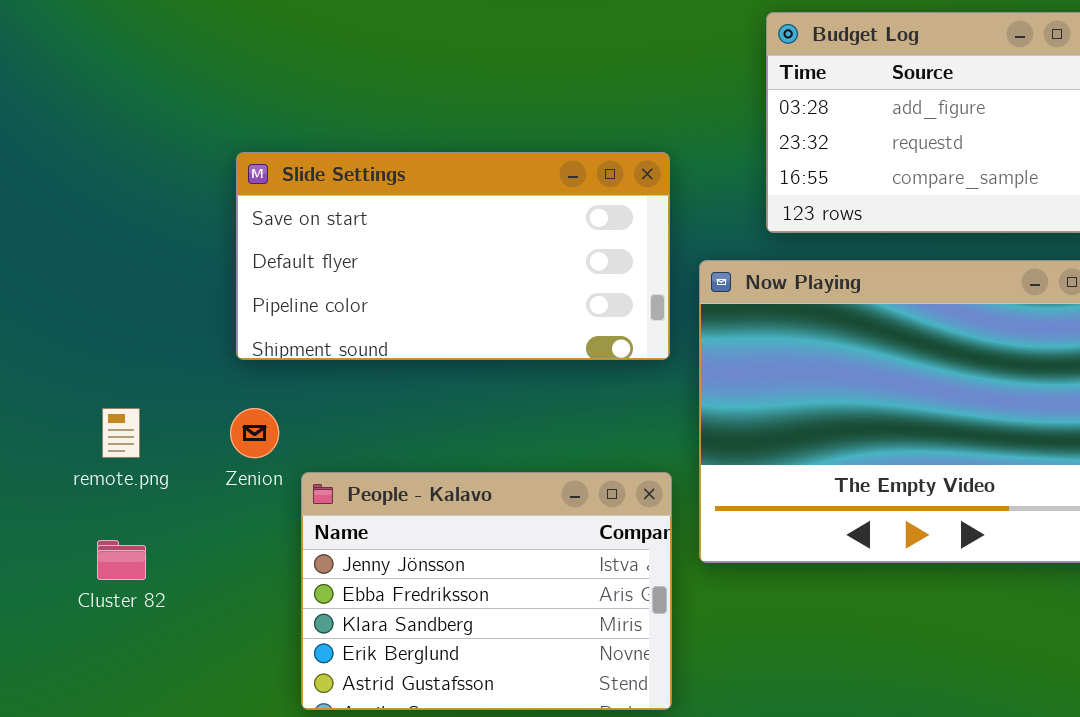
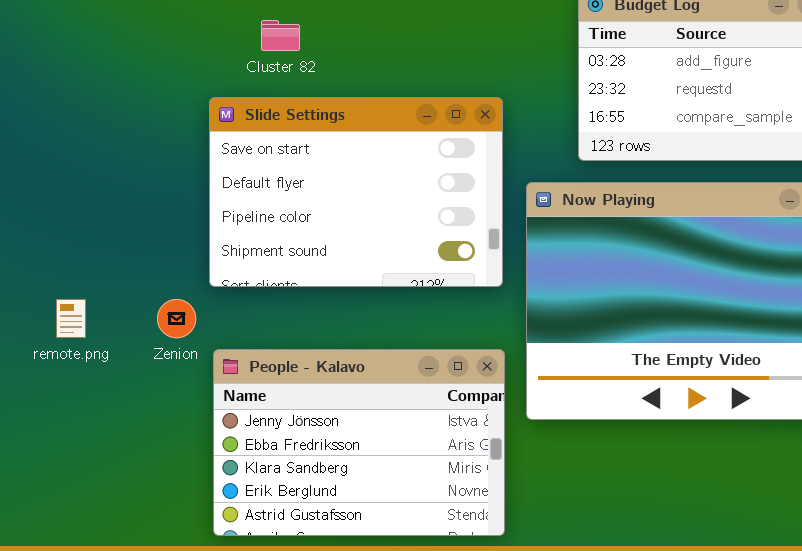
Slide Settings: [236,152,670,360] -> [209,97,503,287], resized
Cluster 82: [97,540,146,580] -> [261,20,300,51], moved

